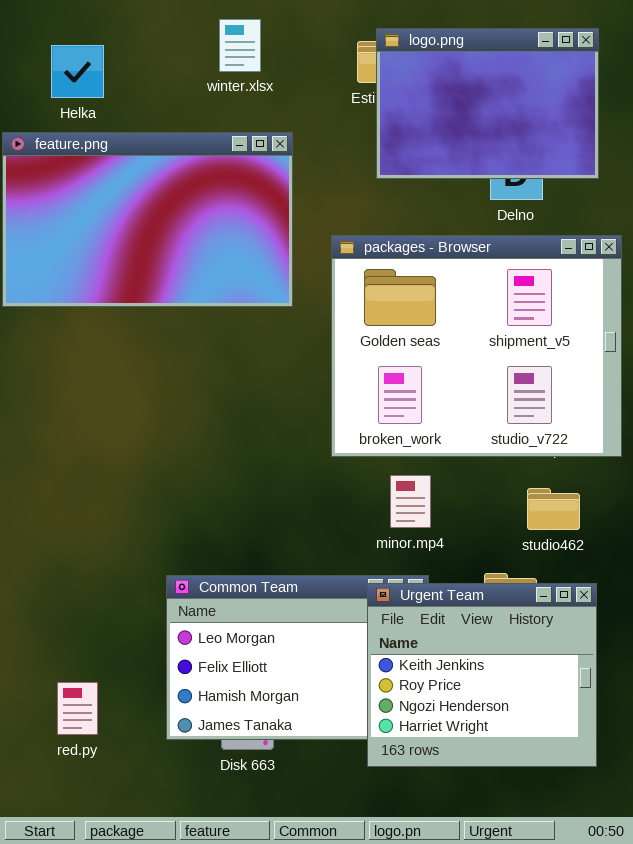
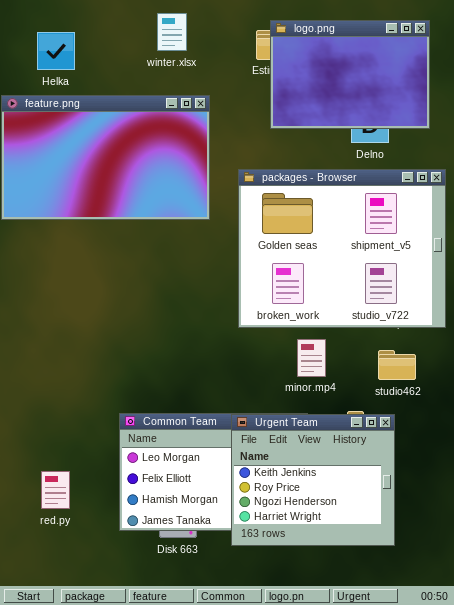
minor.mp4: [390,475,431,528] -> [297,339,326,377], moved
Urgent Team: [367,583,597,767] -> [231,414,395,546], moved
red.py: [57,682,98,735] -> [41,471,70,509], moved

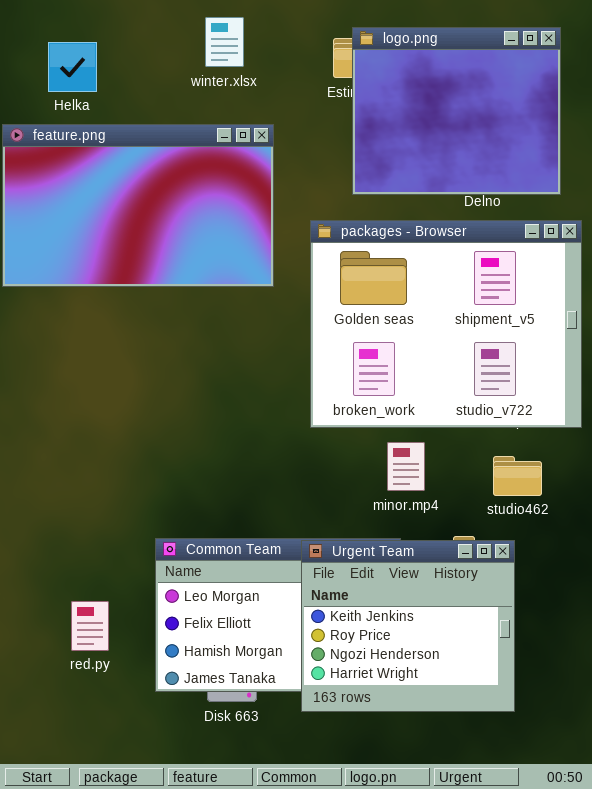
logo.png: [270,20,430,129] -> [352,27,561,195], resized
red.py: [41,471,70,509] -> [71,601,109,651], moved

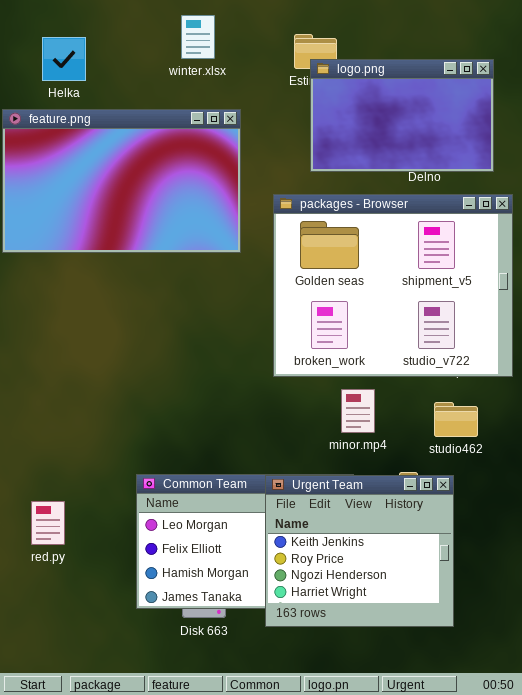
logo.png: [352,27,561,195] -> [310,59,494,172], resized
red.py: [71,601,109,651] -> [31,501,65,545], moved

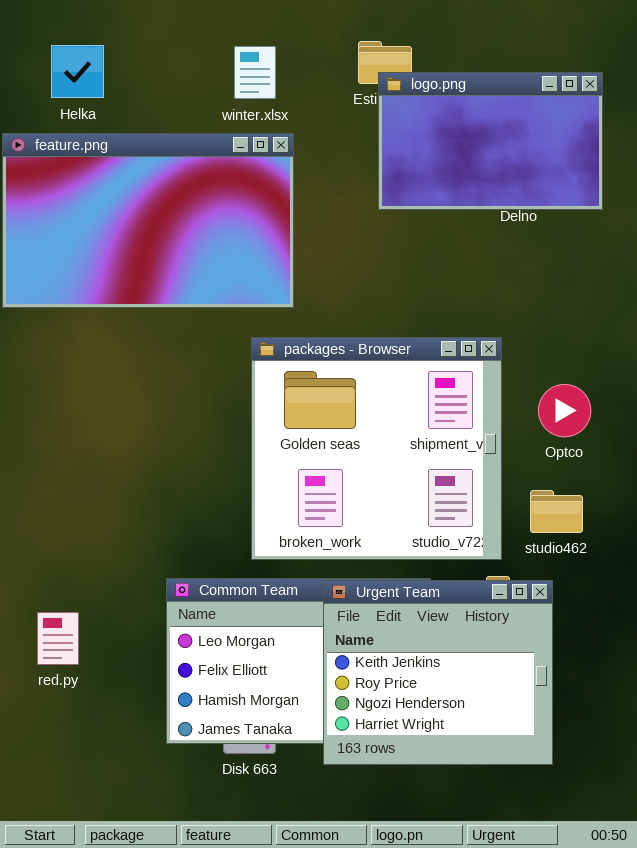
winter.xlsx: [181,15,215,59] -> [234,46,276,99], moved
packages - Browser: [273,194,513,377] -> [251,337,502,560], moved, resized

